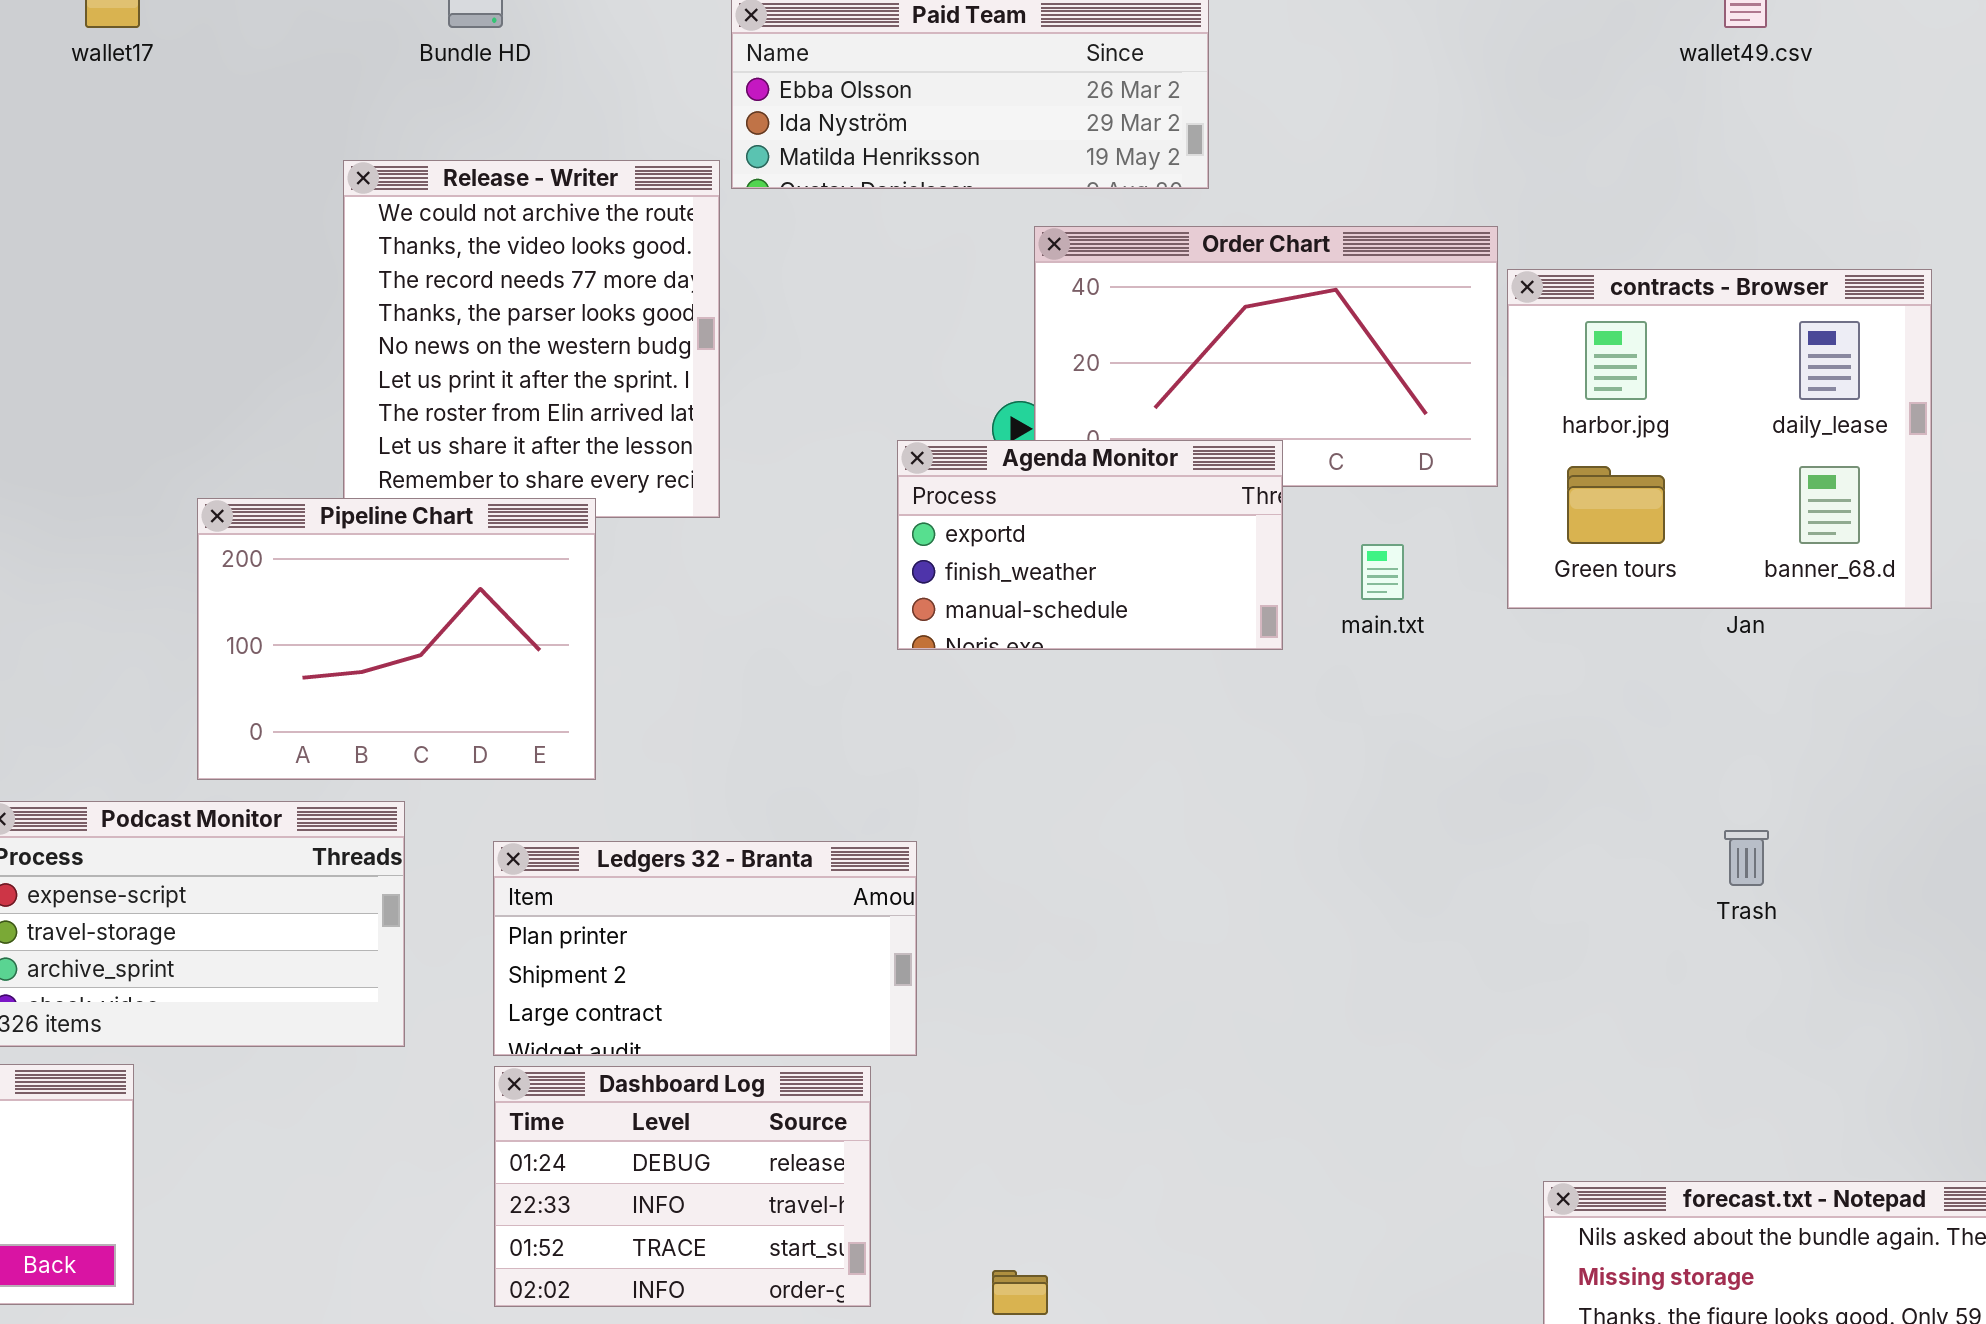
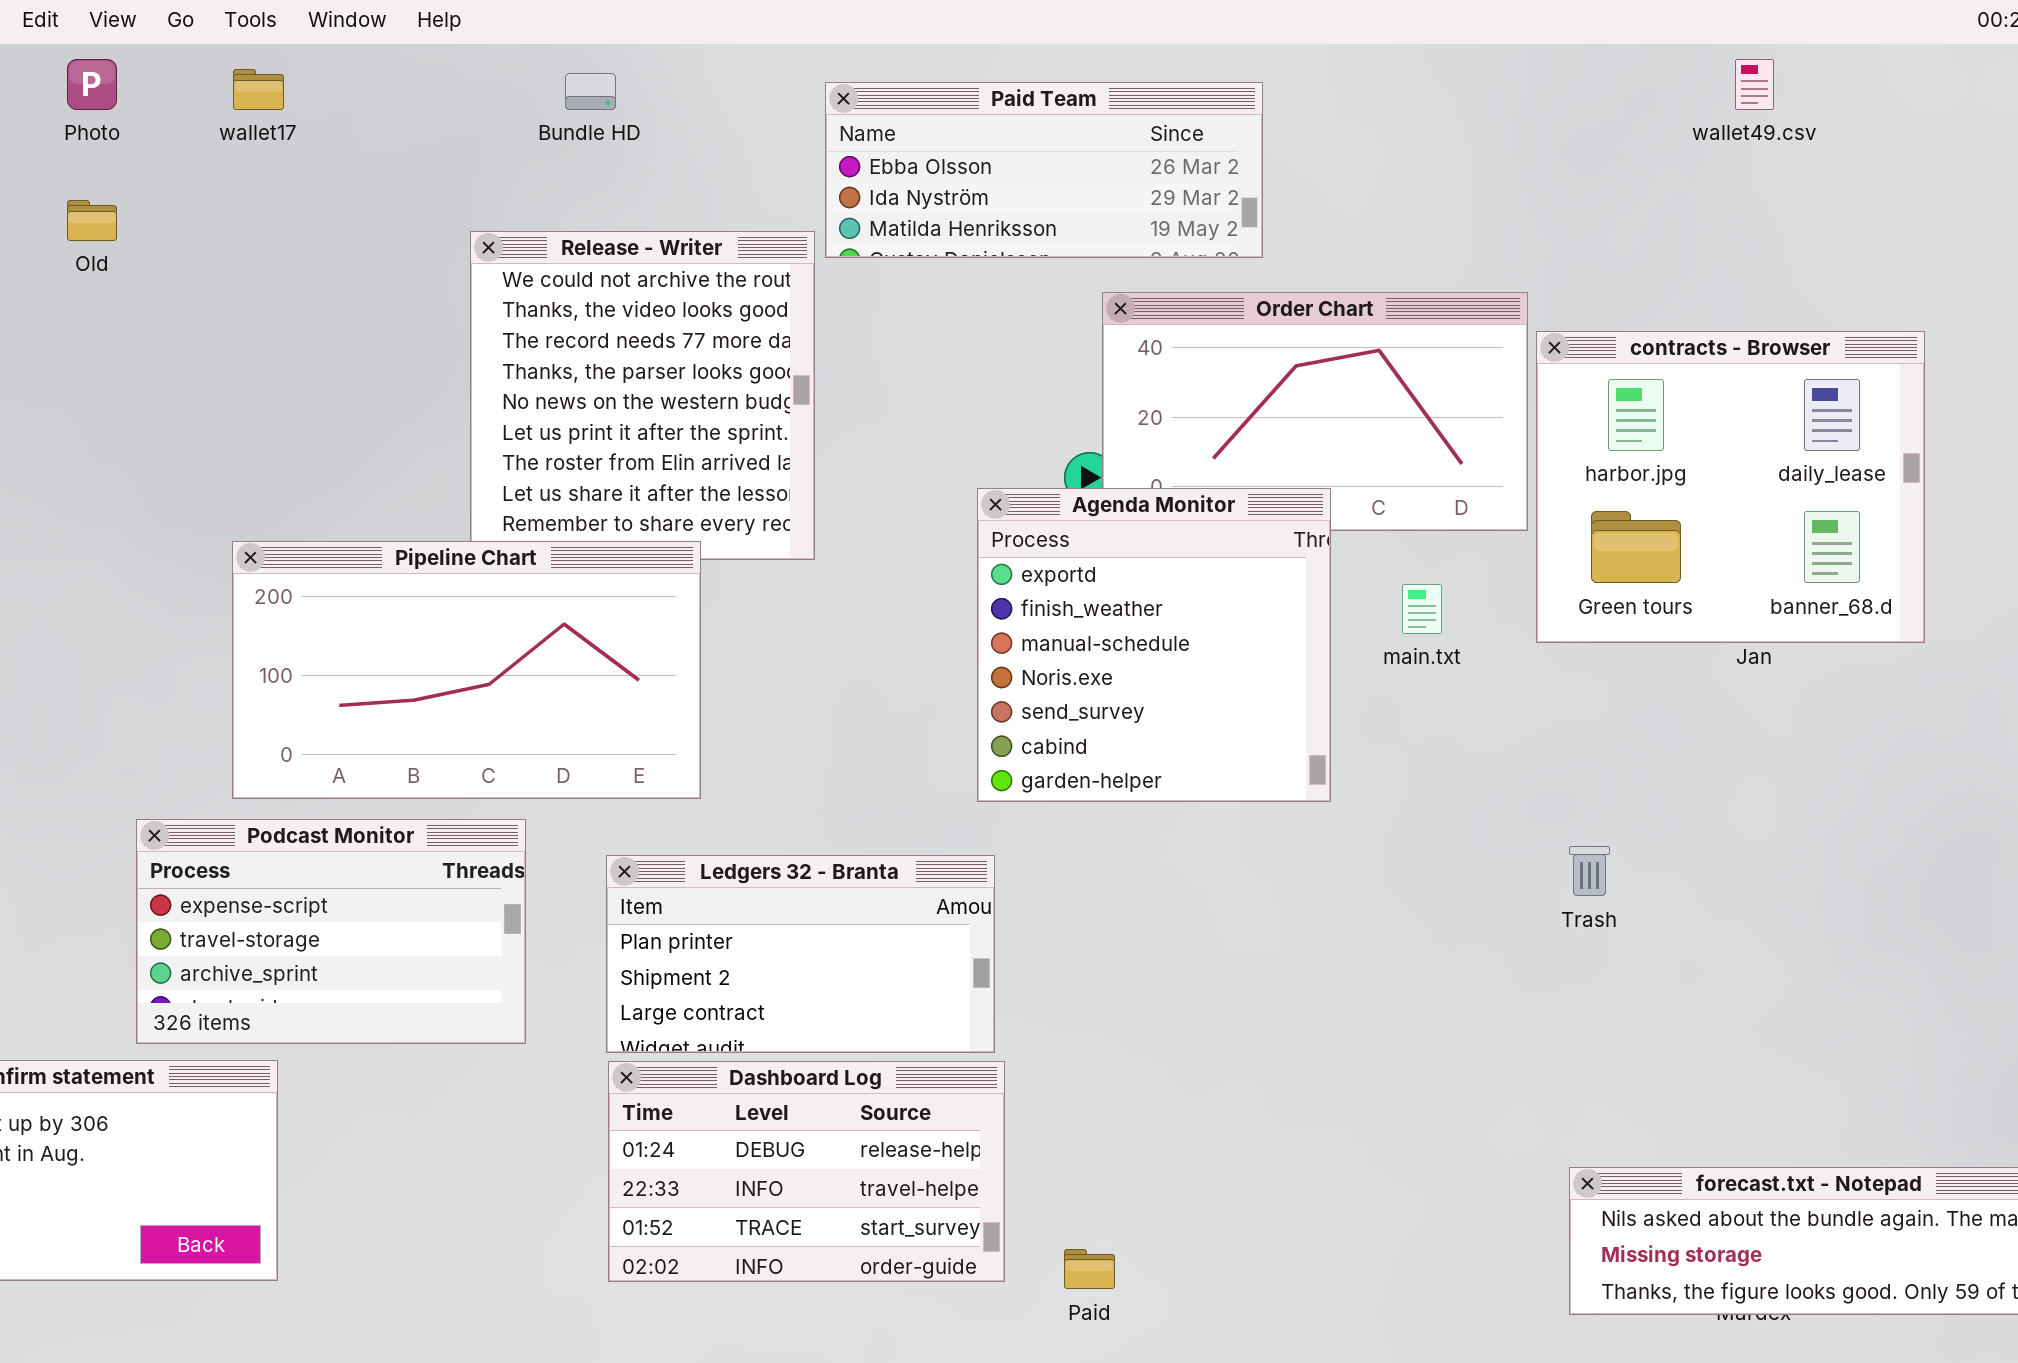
Agenda Monitor: [897,440,1283,650] -> [977,488,1331,802], resized
Pipeline Chart: [197,498,596,780] -> [232,541,701,799], resized
Trash: [1724,830,1769,886] -> [1569,846,1610,896], moved
Dashboard Log: [494,1066,871,1307] -> [608,1061,1005,1282], resized

